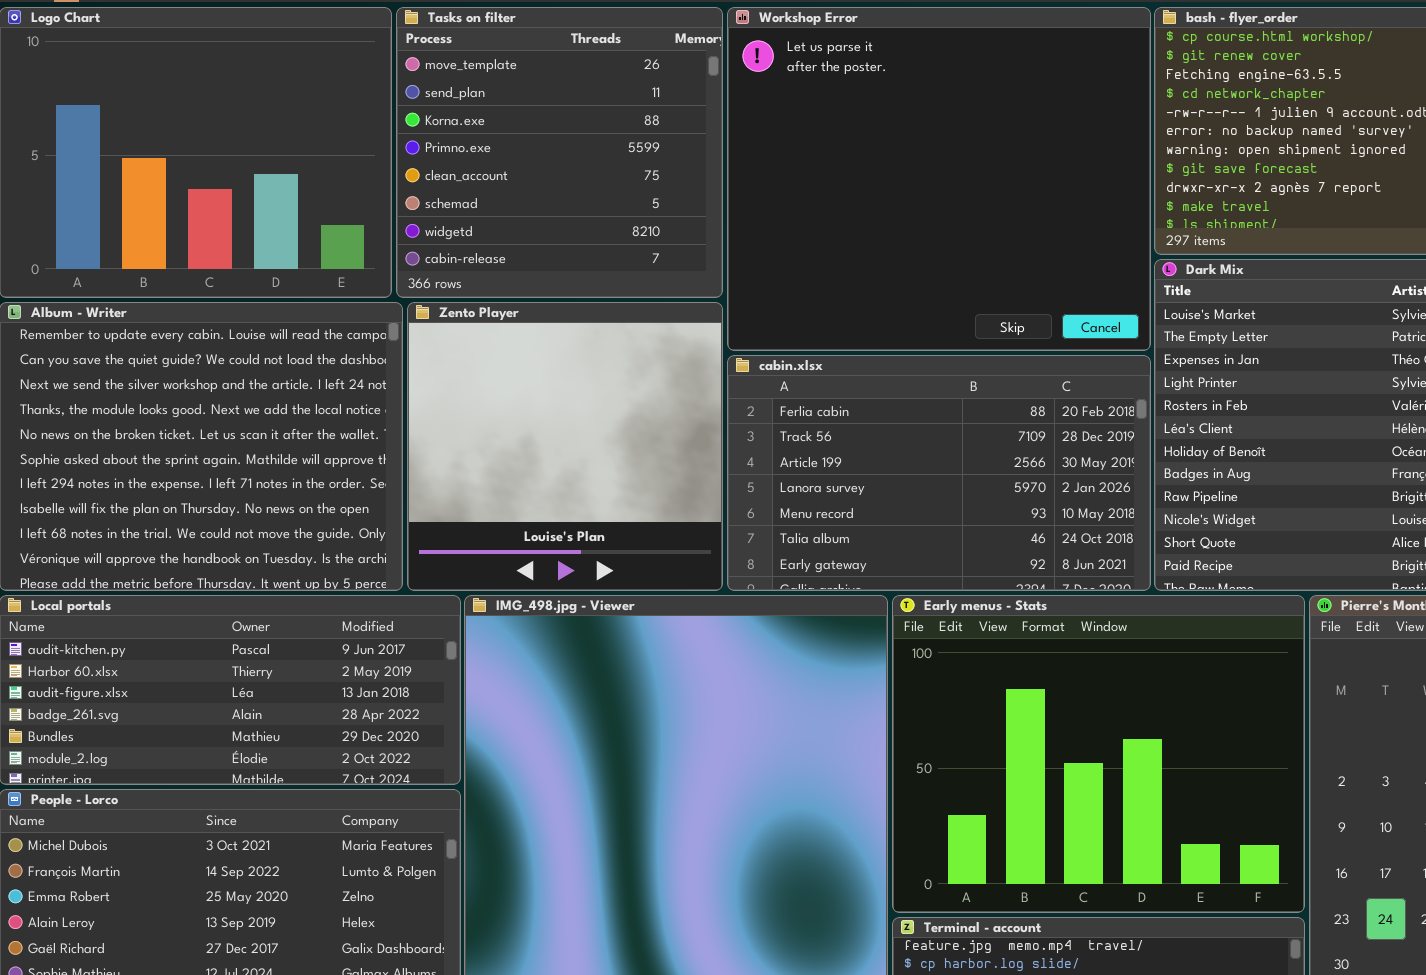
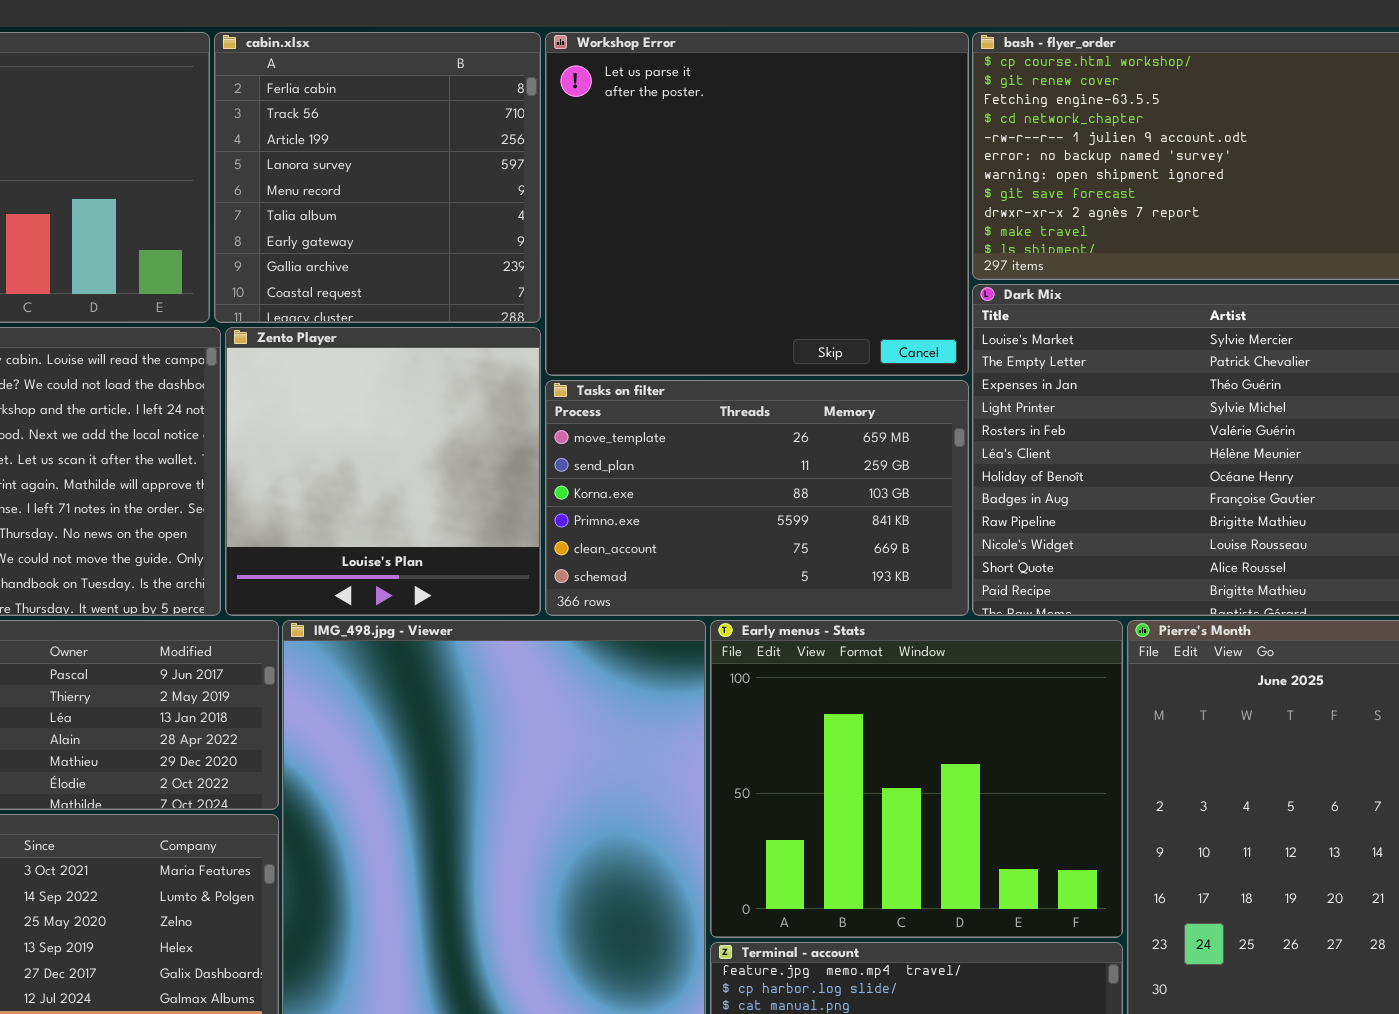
Tasks on filter: [396,7,723,298] -> [545,380,969,616], moved, resized
cabin.xlsx: [727,355,1151,591] -> [214,32,541,323], moved, resized

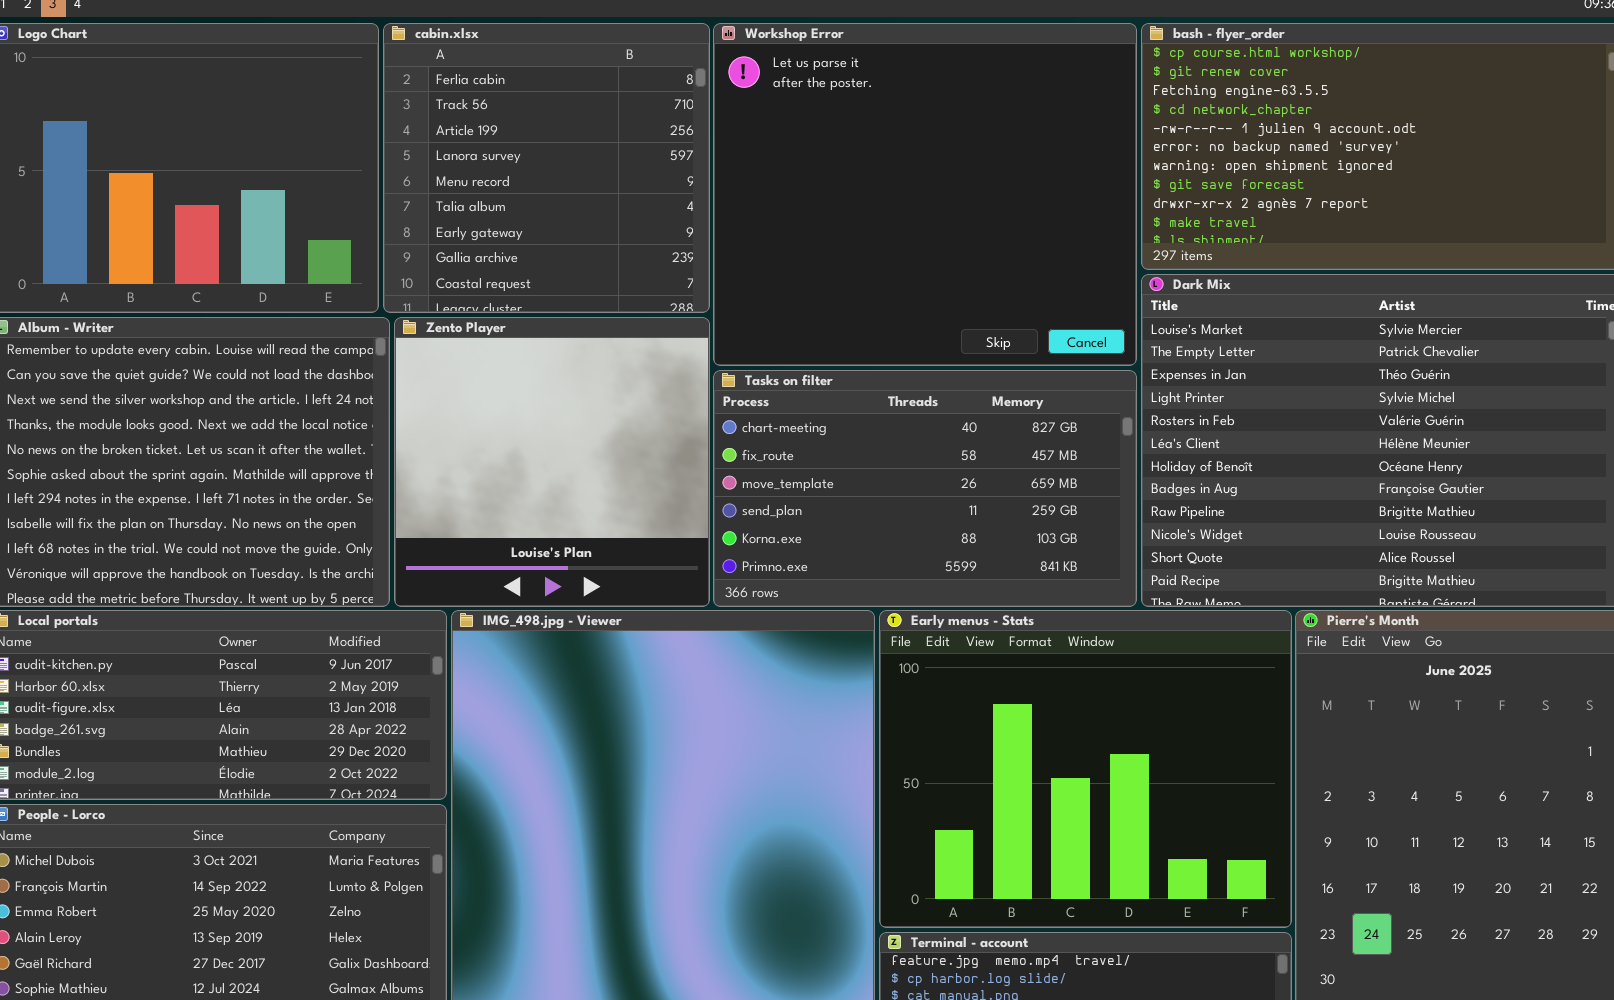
Tasks on filter: [545,380,969,616] -> [713,370,1137,607], scrolled up 2 rows

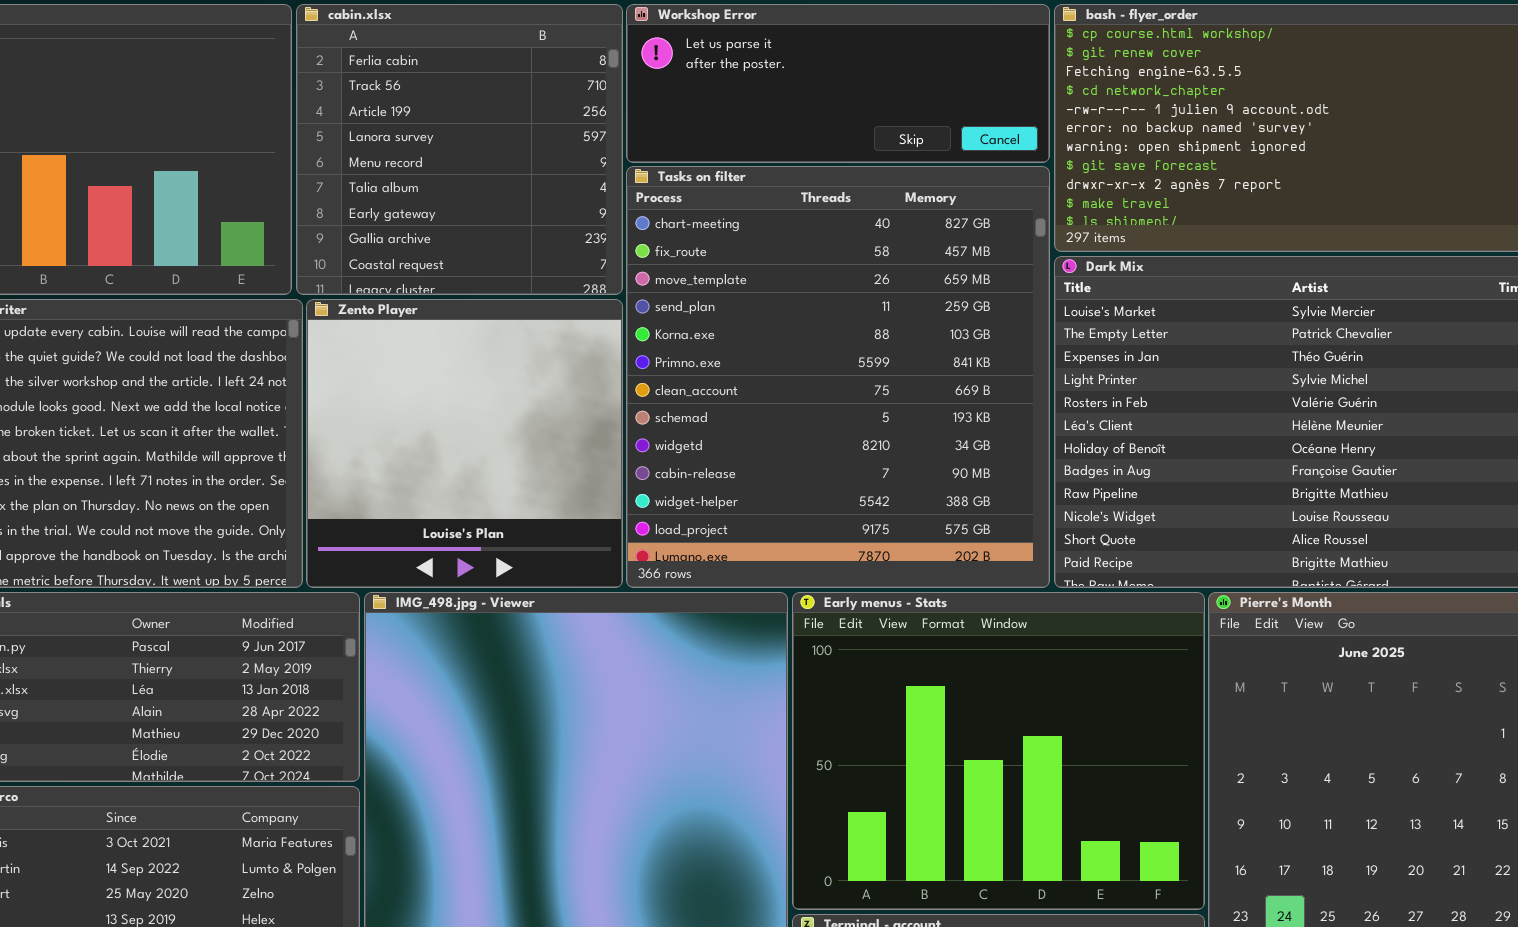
Workshop Error: [713,23,1137,366] -> [626,4,1050,163], resized
Tasks on filter: [713,370,1137,607] -> [626,166,1050,588], resized

